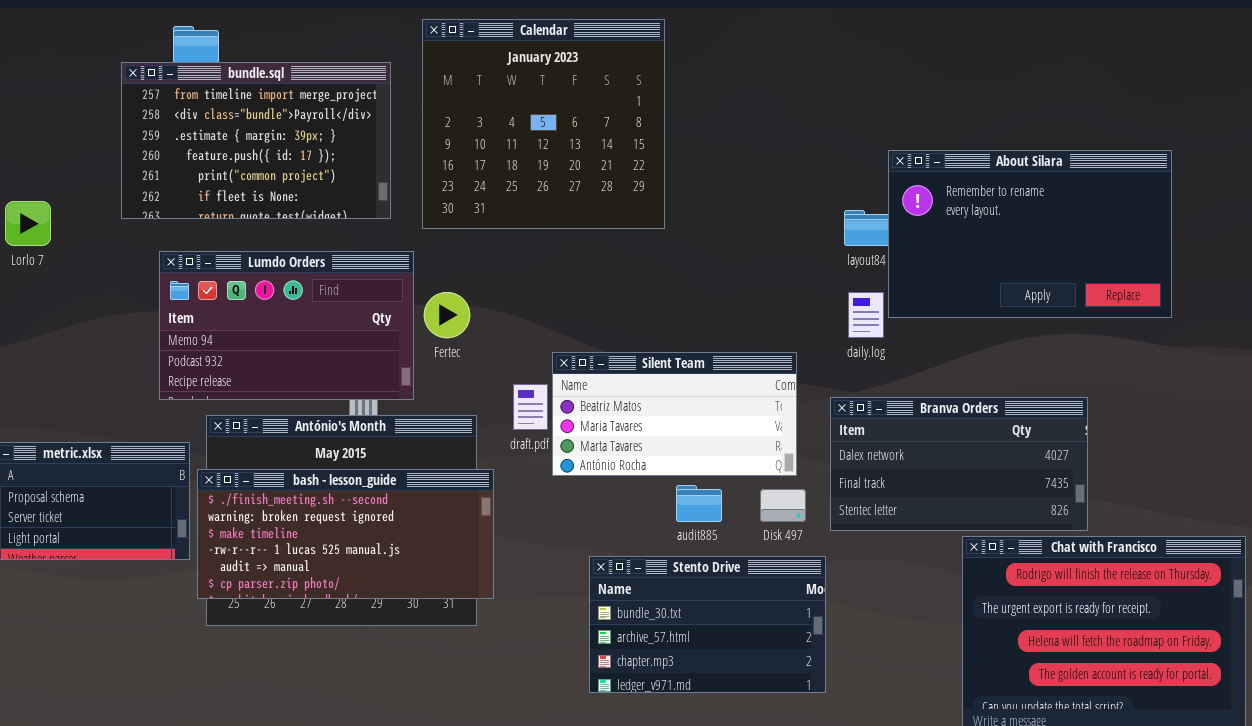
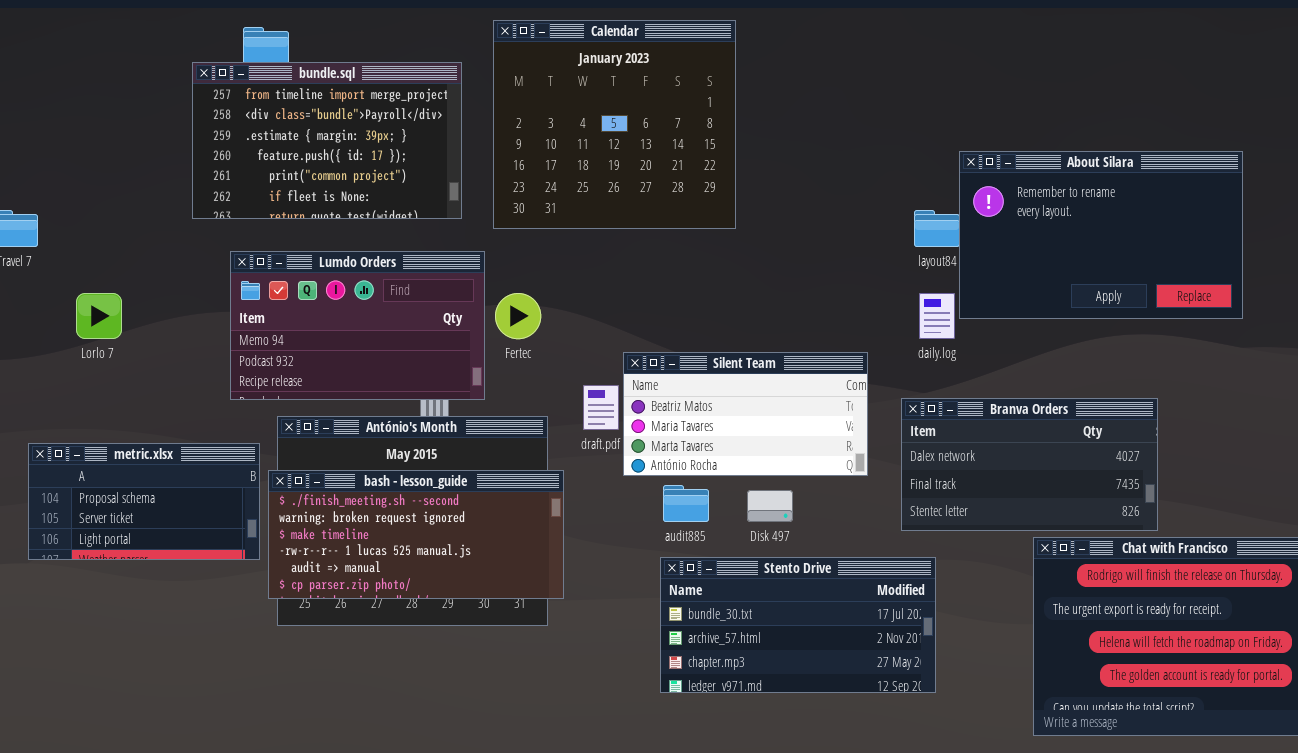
Lorlo 7: [5,201,51,246] -> [76,293,122,339], moved
audit885: [676,485,722,522] -> [663,485,709,522], moved
Disk 497: [760,489,806,522] -> [747,490,793,522], moved
Stento Drive: [589,556,826,693] -> [660,557,936,693], resized

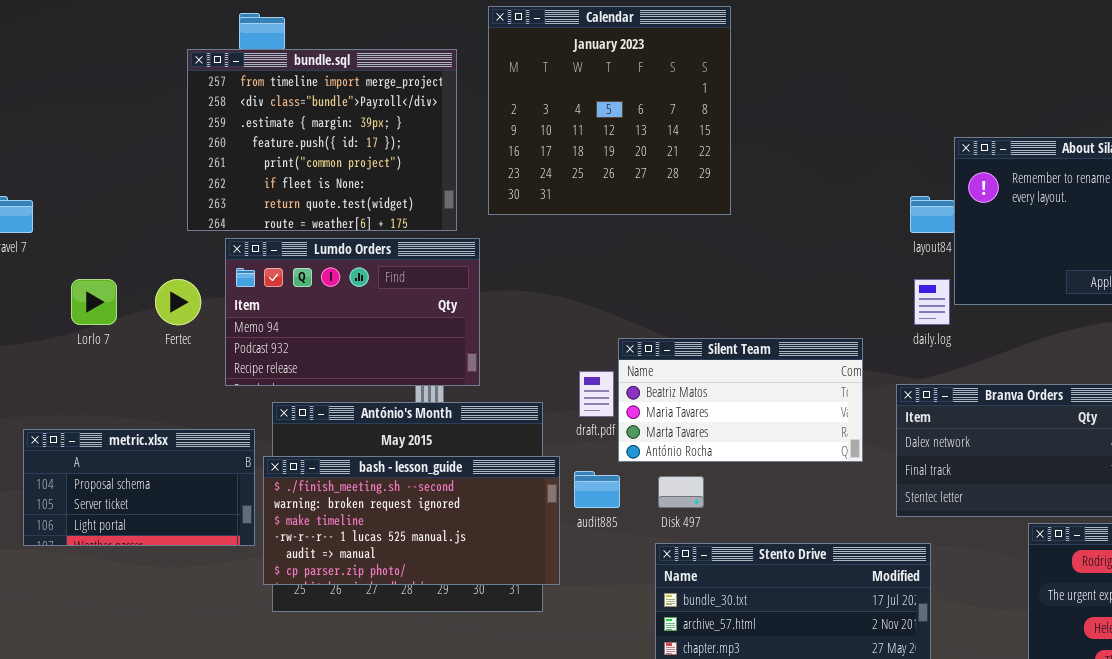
bundle.sql: [192,62,462,219] -> [187,49,457,231], resized
Fertec: [495,293,541,339] -> [155,279,201,325], moved
audit885: [663,485,709,522] -> [574,471,620,508], moved
Disk 497: [747,490,793,522] -> [658,476,704,508], moved

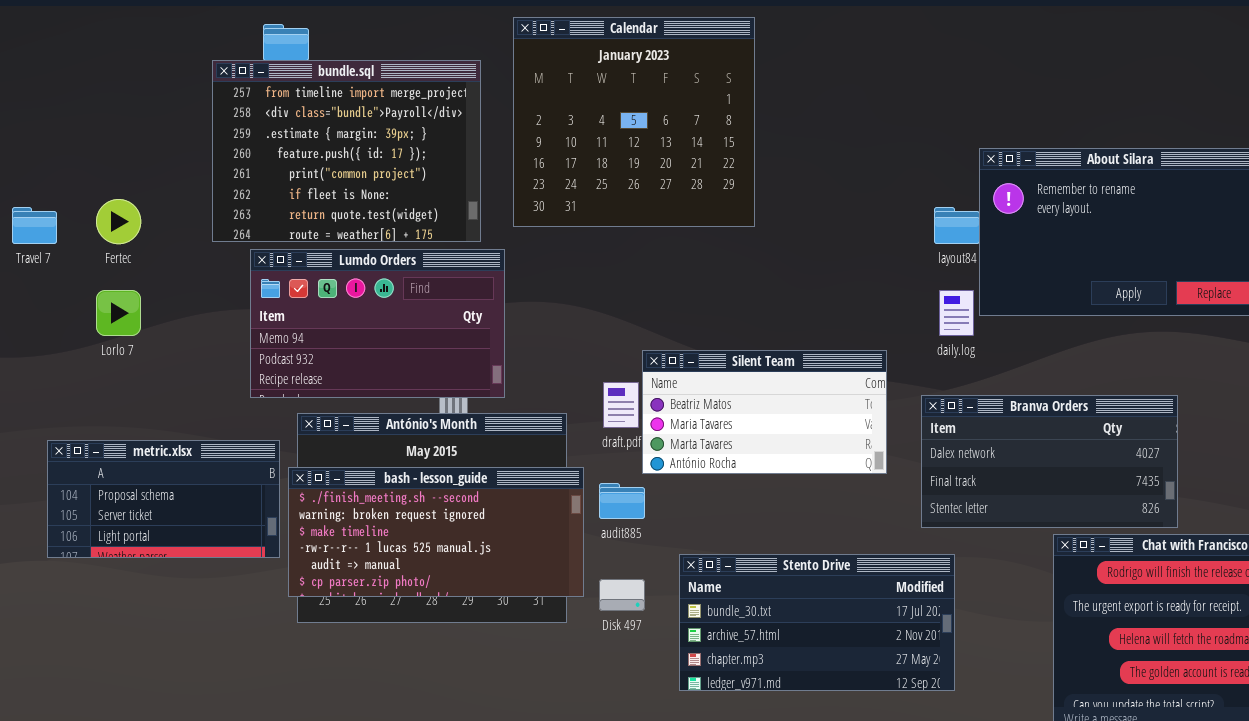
Fertec: [155,279,201,325] -> [96,199,141,244], moved
Disk 497: [658,476,704,508] -> [599,579,645,611], moved

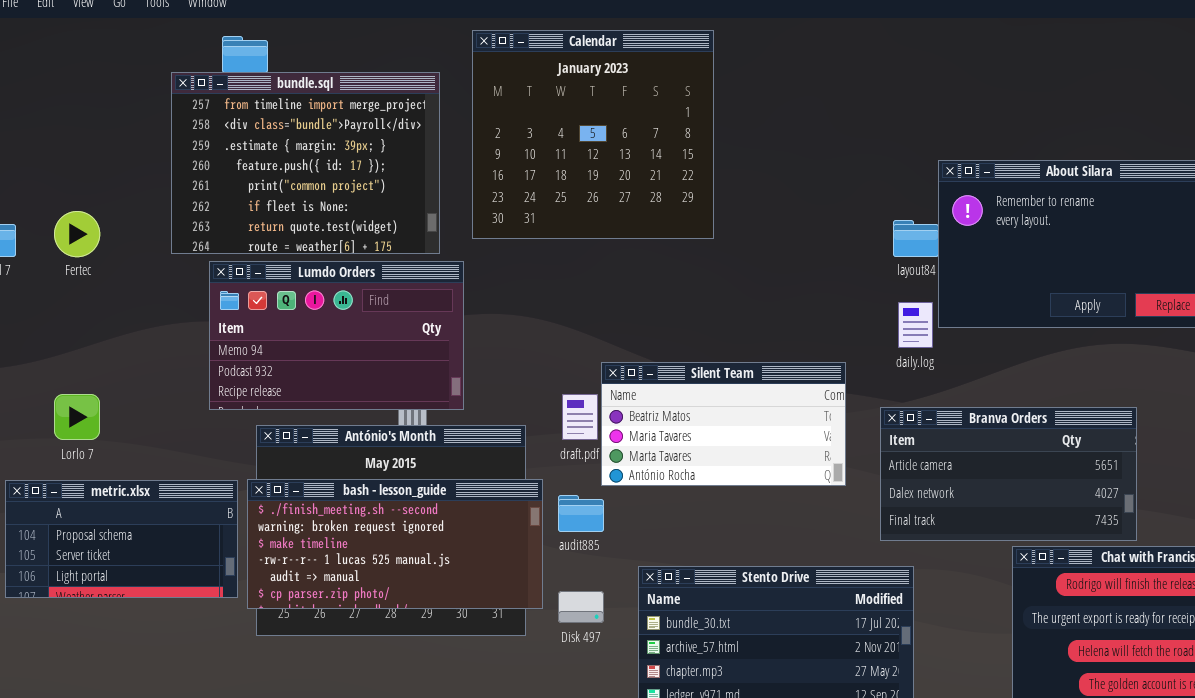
Lorlo 7: [96,290,141,336] -> [54,394,100,440], moved
Branva Orders: [921,395,1178,528] -> [880,407,1137,541], scrolled up 1 row
metric.xlsx: [47,440,280,558] -> [5,480,238,598], moved

